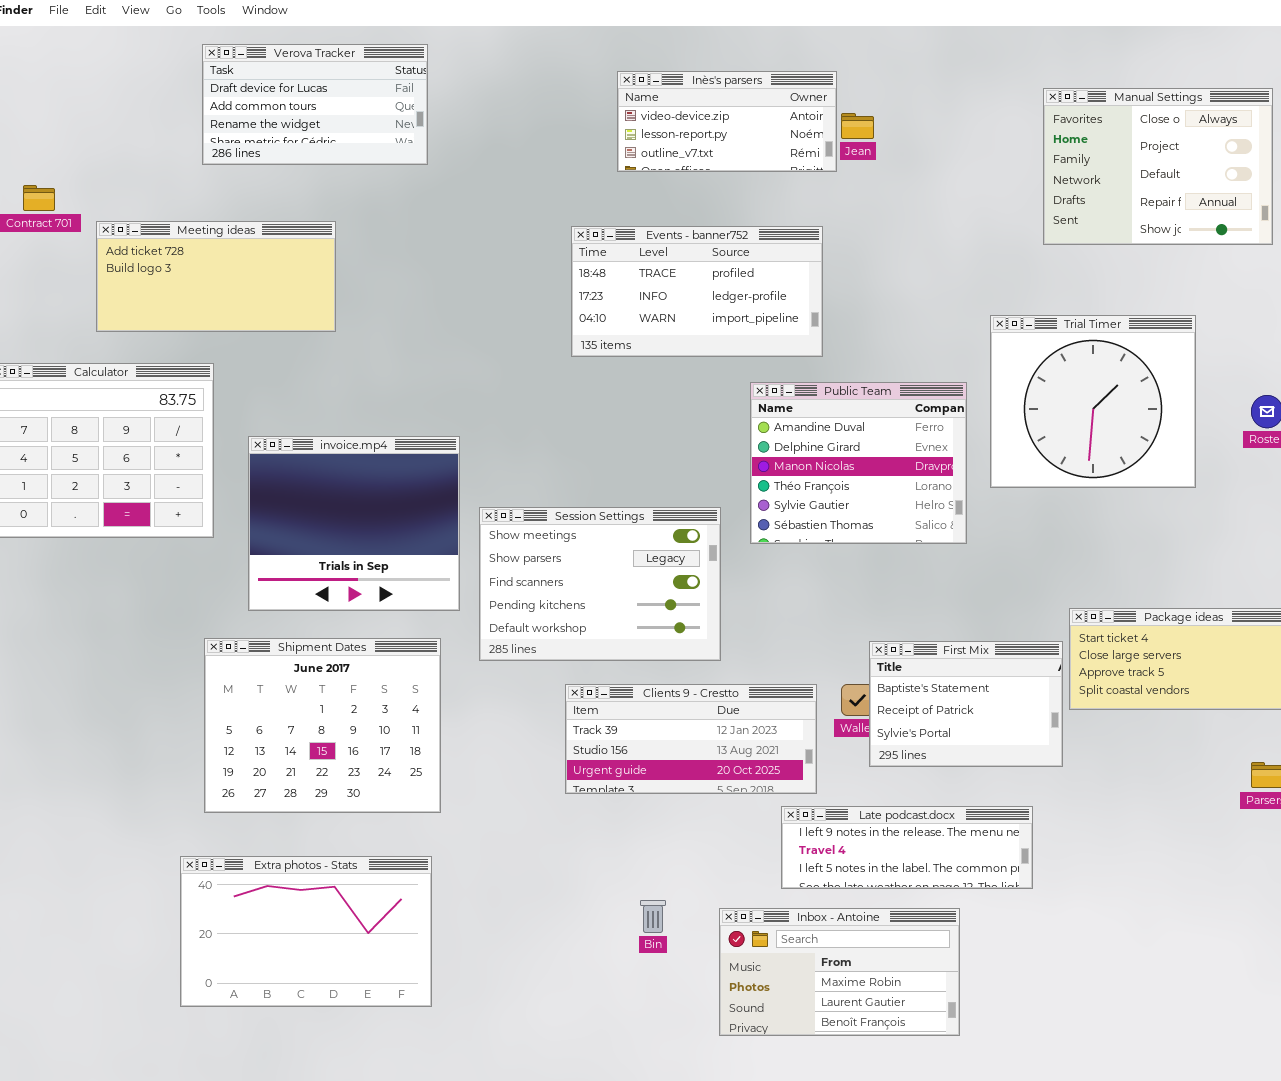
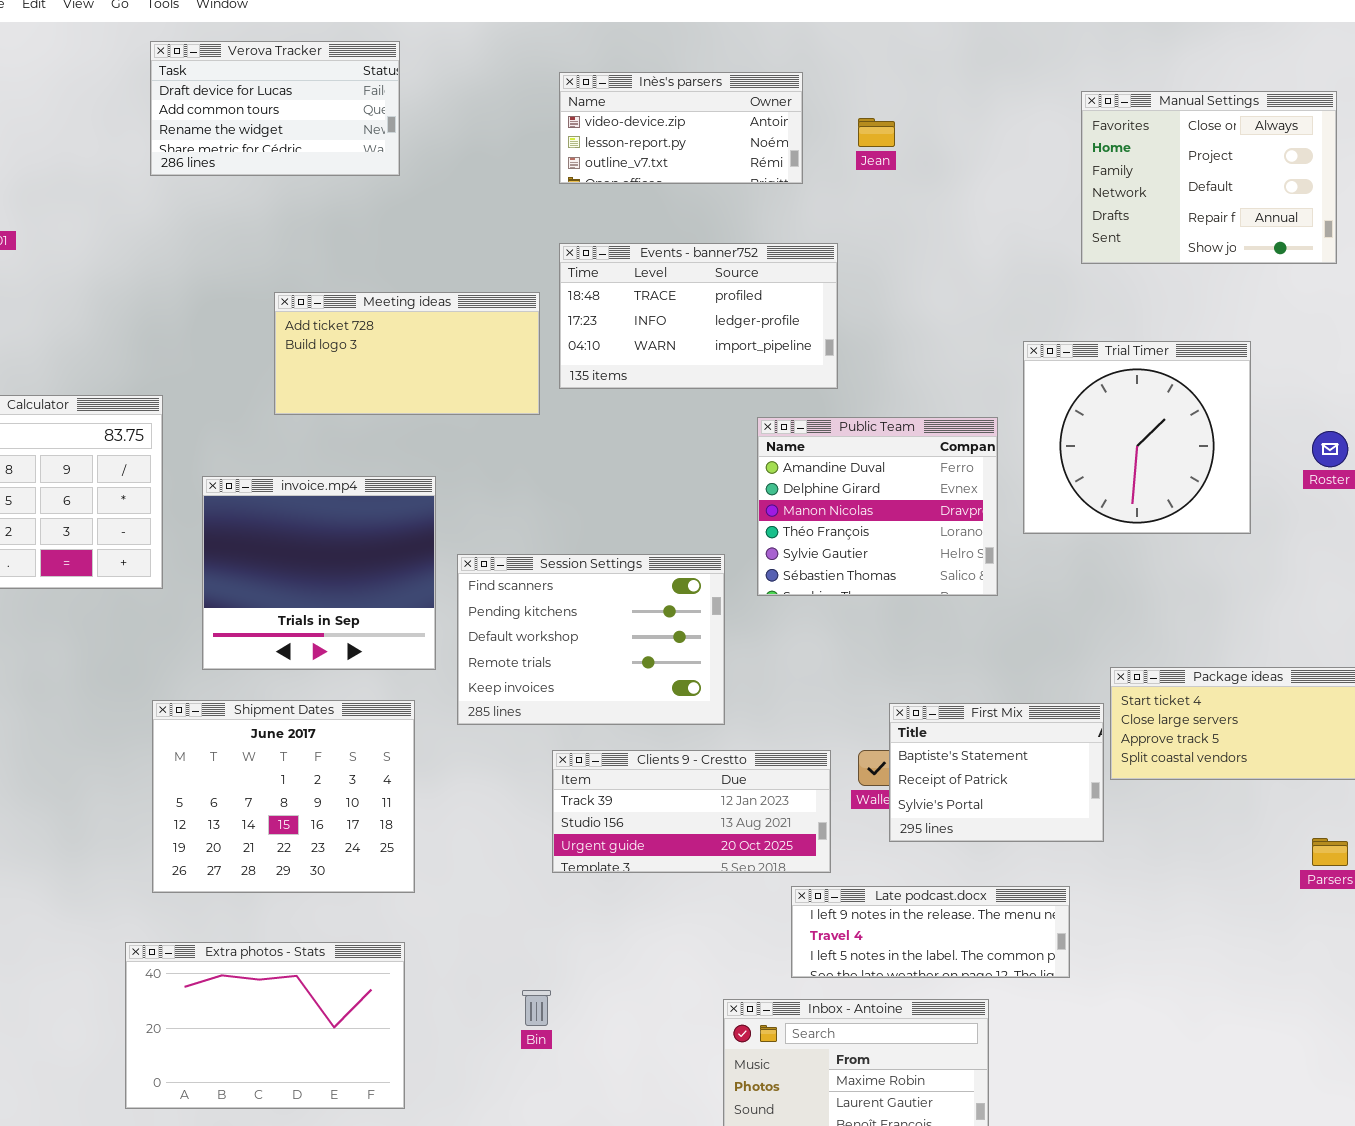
Inès's parsers: [617,71,837,172] -> [559,72,803,184], moved
Meeting ideas: [96,221,336,332] -> [274,292,540,415], moved
Session Settings: [479,507,721,661] -> [457,554,725,725], scrolled down 2 rows
Bin: [640,900,666,933] -> [522,990,551,1026], moved

